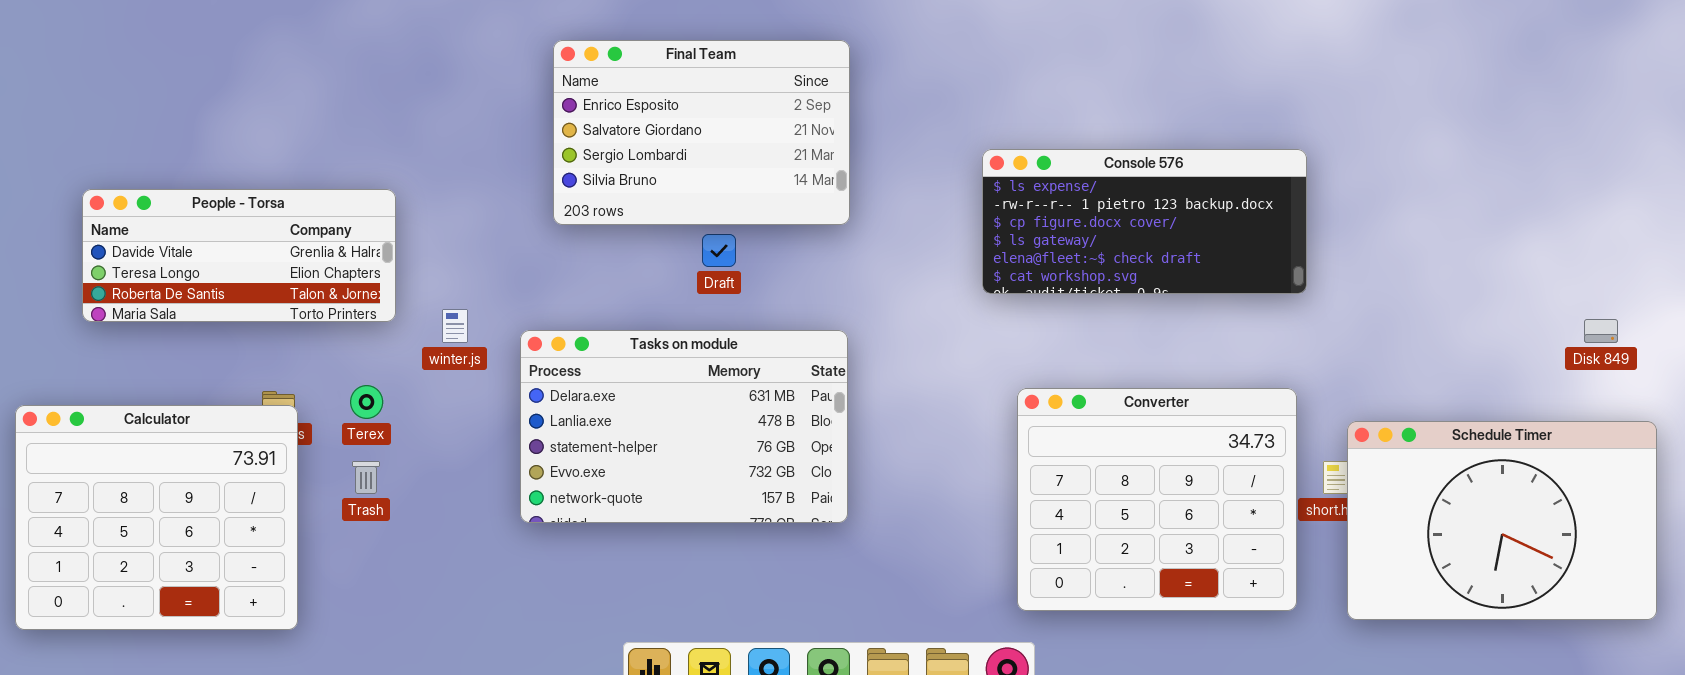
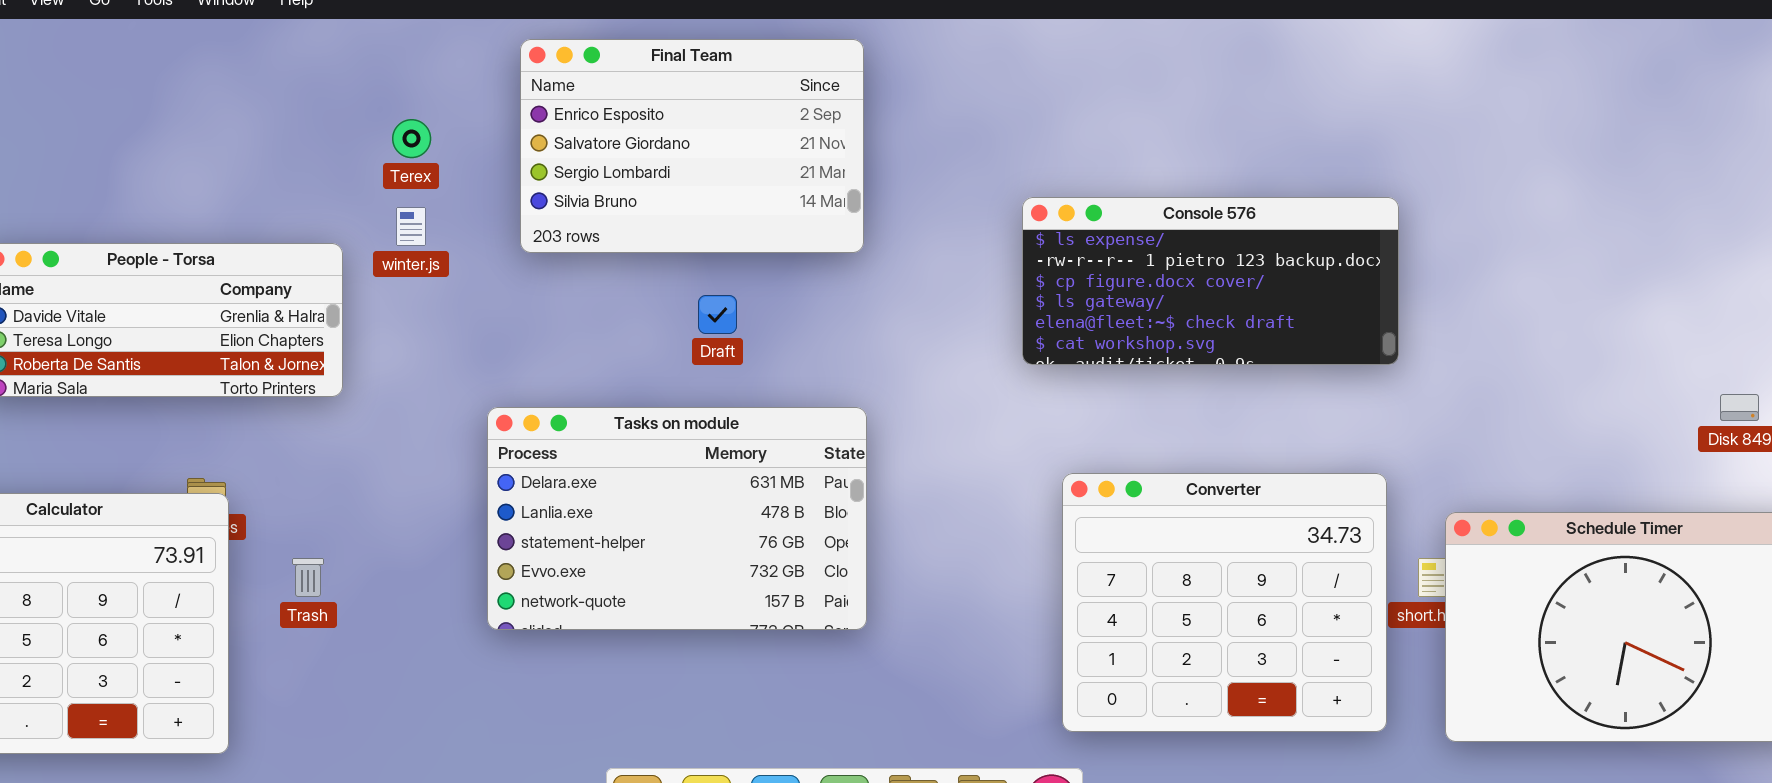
Final Team: [553,40,850,225] -> [520,39,864,253], moved
winter.js: [442,309,468,343] -> [396,207,426,246], moved
Terex: [350,385,383,419] -> [392,119,431,158], moved

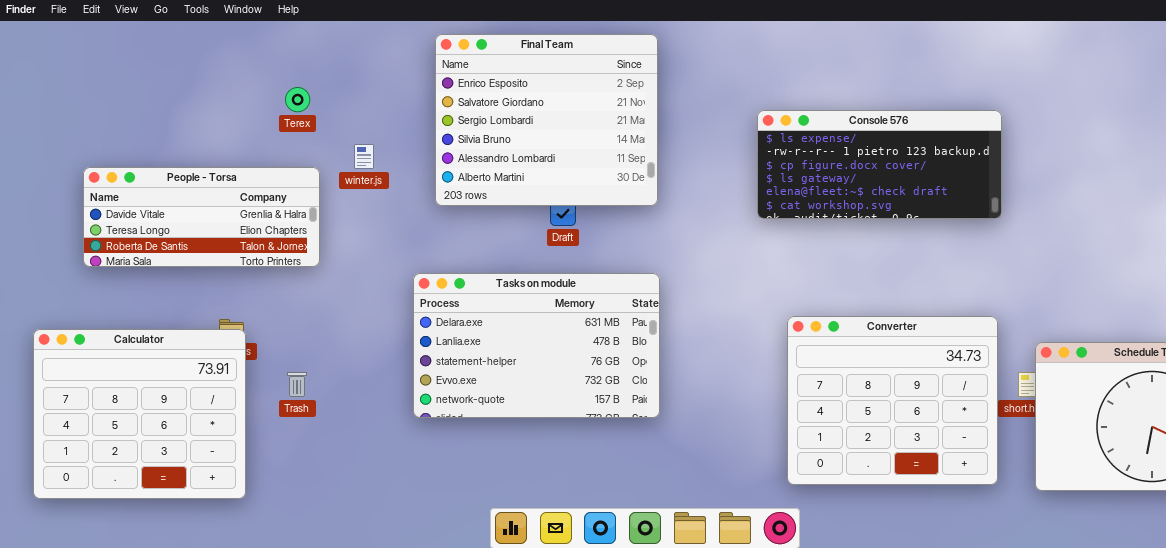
Final Team: [520,39,864,253] -> [435,34,658,206], resized
Terex: [392,119,431,158] -> [285,87,310,112], moved
Console 576: [1022,197,1399,365] -> [757,110,1002,219], moved

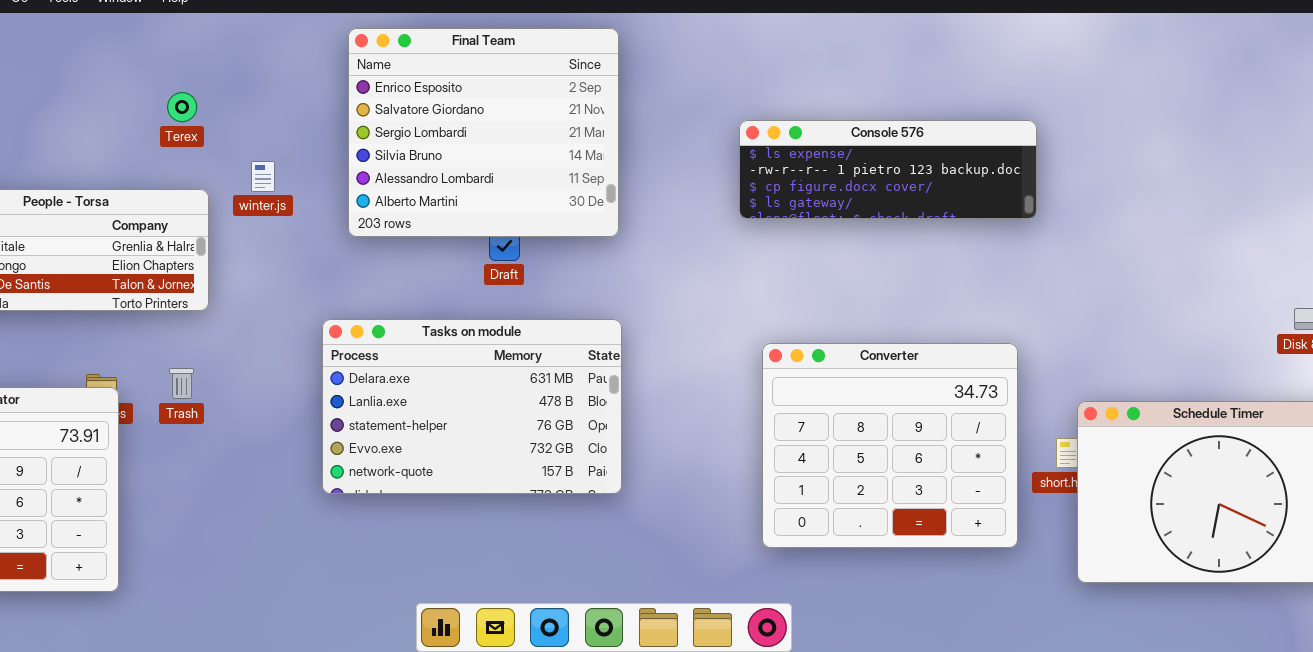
Console 576: [757,110,1002,219] -> [739,120,1037,219], resized
Converter: [787,316,998,485] -> [762,343,1018,548], moved
Trash: [287,372,307,397] -> [169,368,194,399], moved

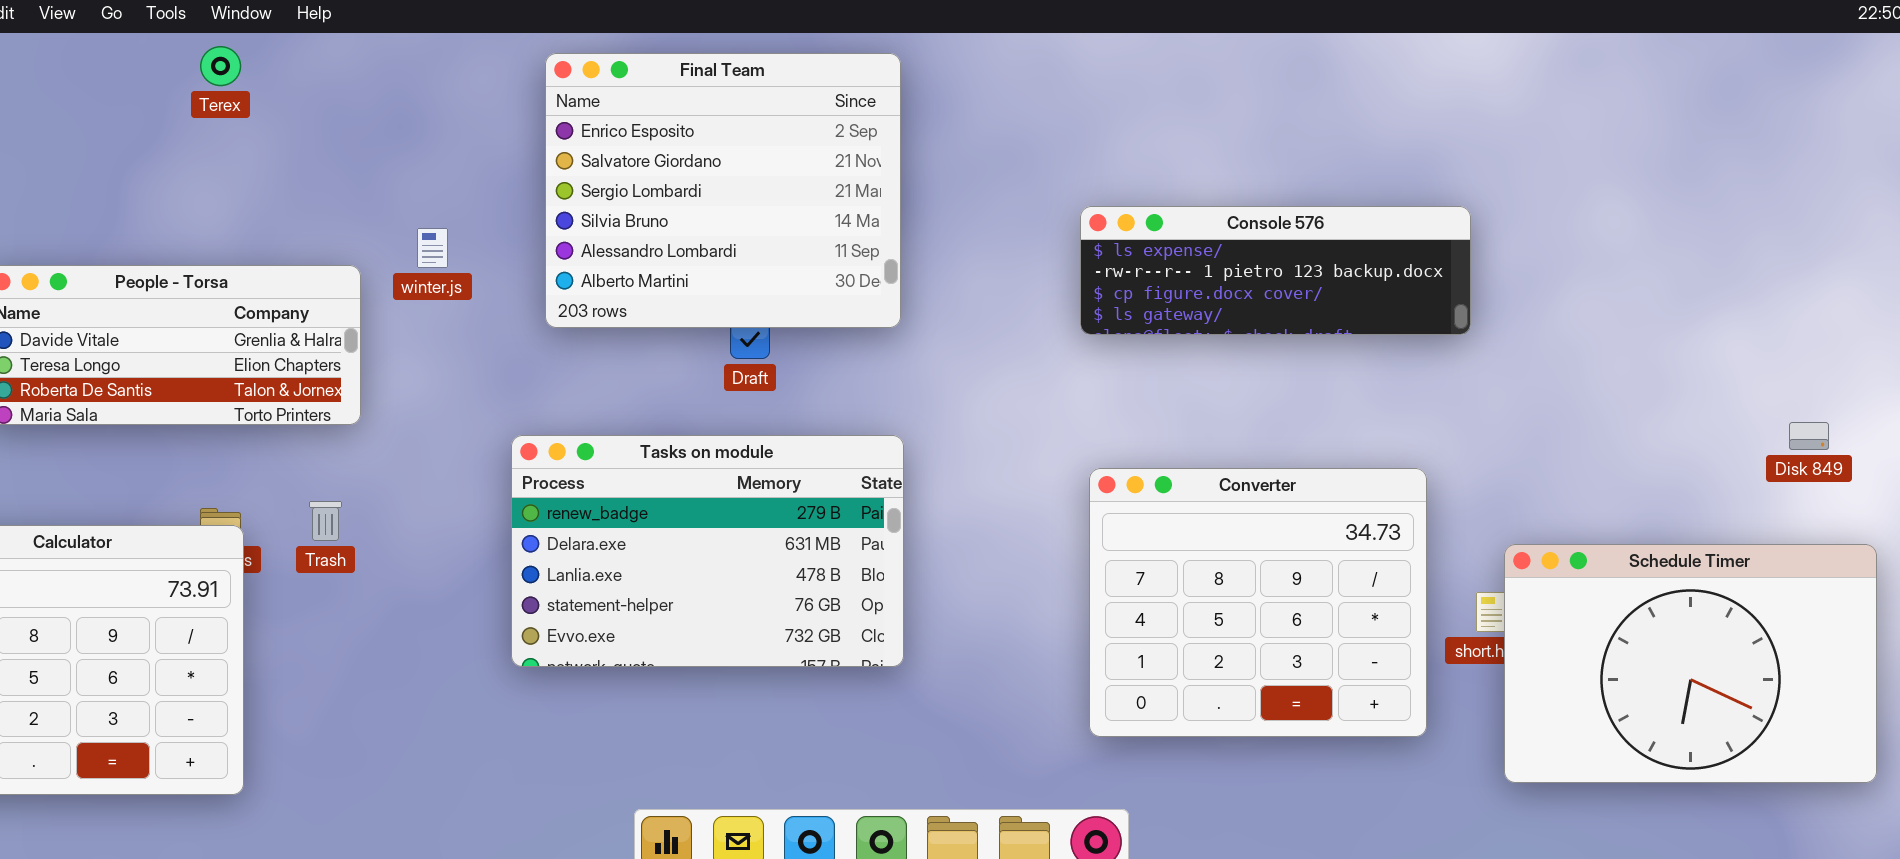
Terex: [167,92,197,122] -> [200,46,241,86], moved
Console 576: [739,120,1037,219] -> [1080,206,1471,335], moved
Tasks on module: [322,319,622,494] -> [511,435,904,667], scrolled up 1 row

